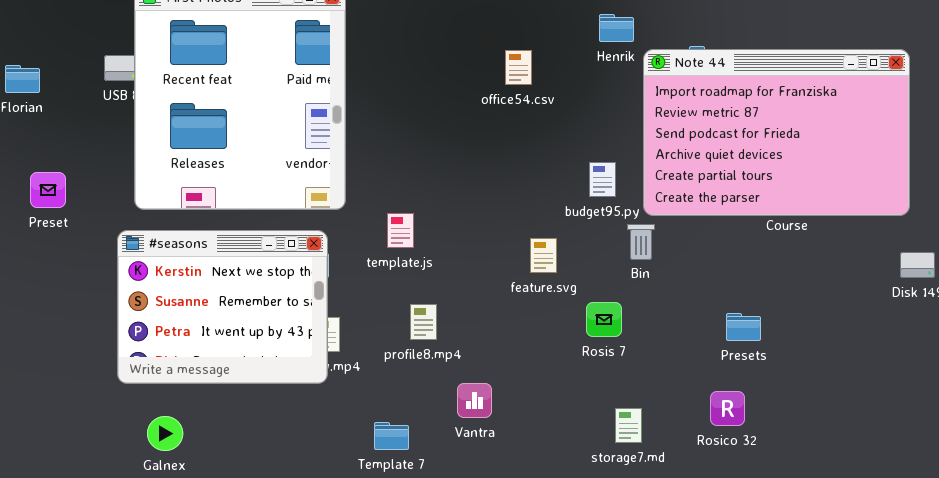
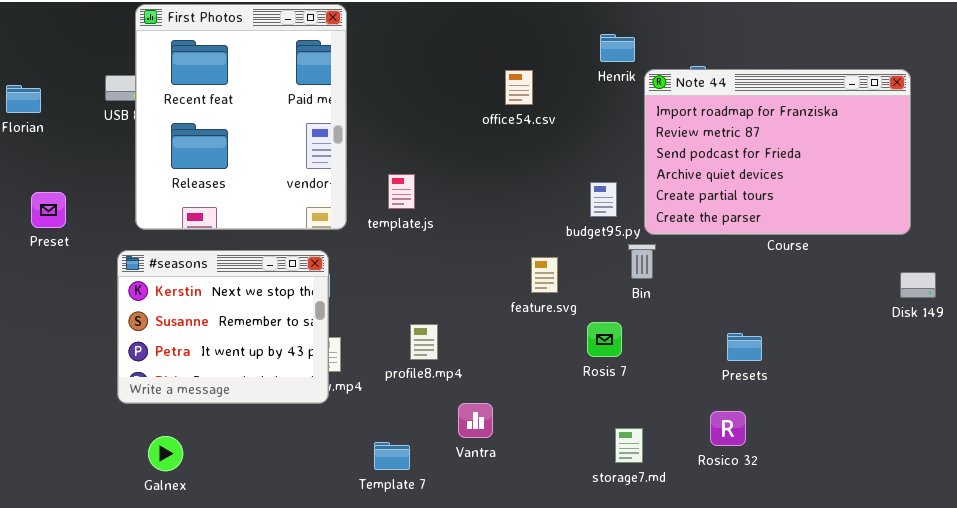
template.js: [387,213,414,248] -> [388,174,415,209], moved

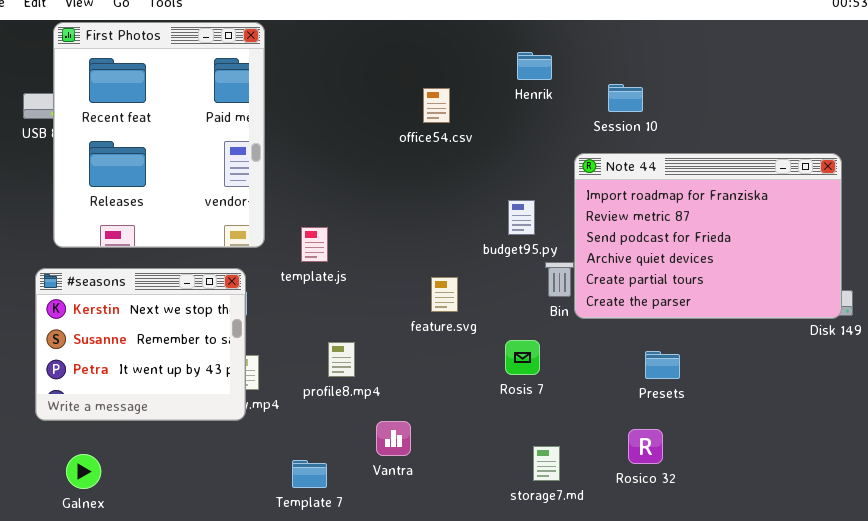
Note 44: [644,69,911,235] -> [574,153,842,319], moved
template.js: [388,174,415,209] -> [301,227,328,262], moved
feature.svg: [531,257,558,293] -> [431,277,458,312], moved

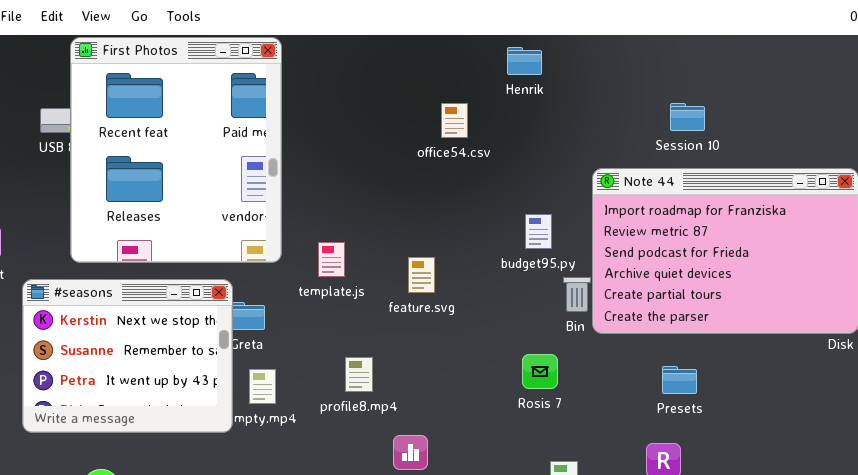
Henrik: [517,52,552,80] -> [507,47,542,75], moved
Session 10: [608,84,643,112] -> [670,103,705,131], moved
#seasons: [35,268,246,421] -> [22,279,233,433], moved
feature.svg: [431,277,458,312] -> [408,257,435,293], moved

